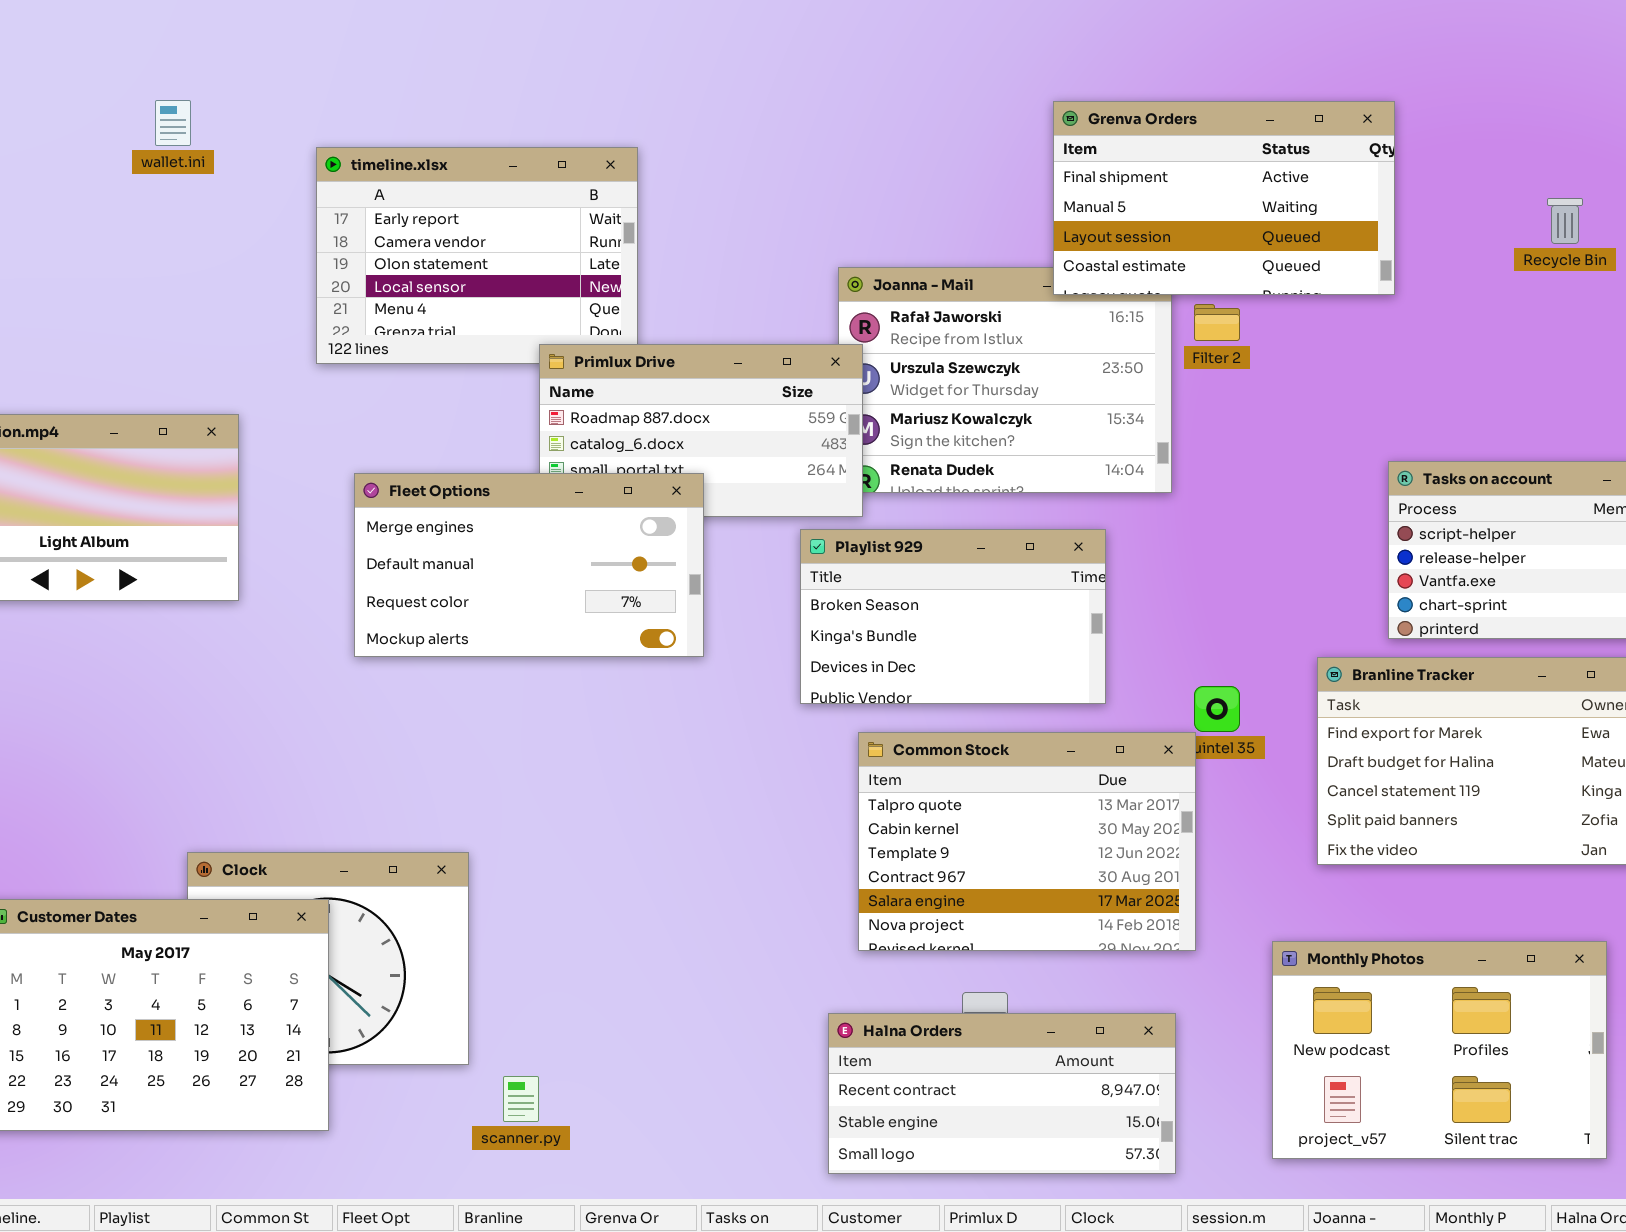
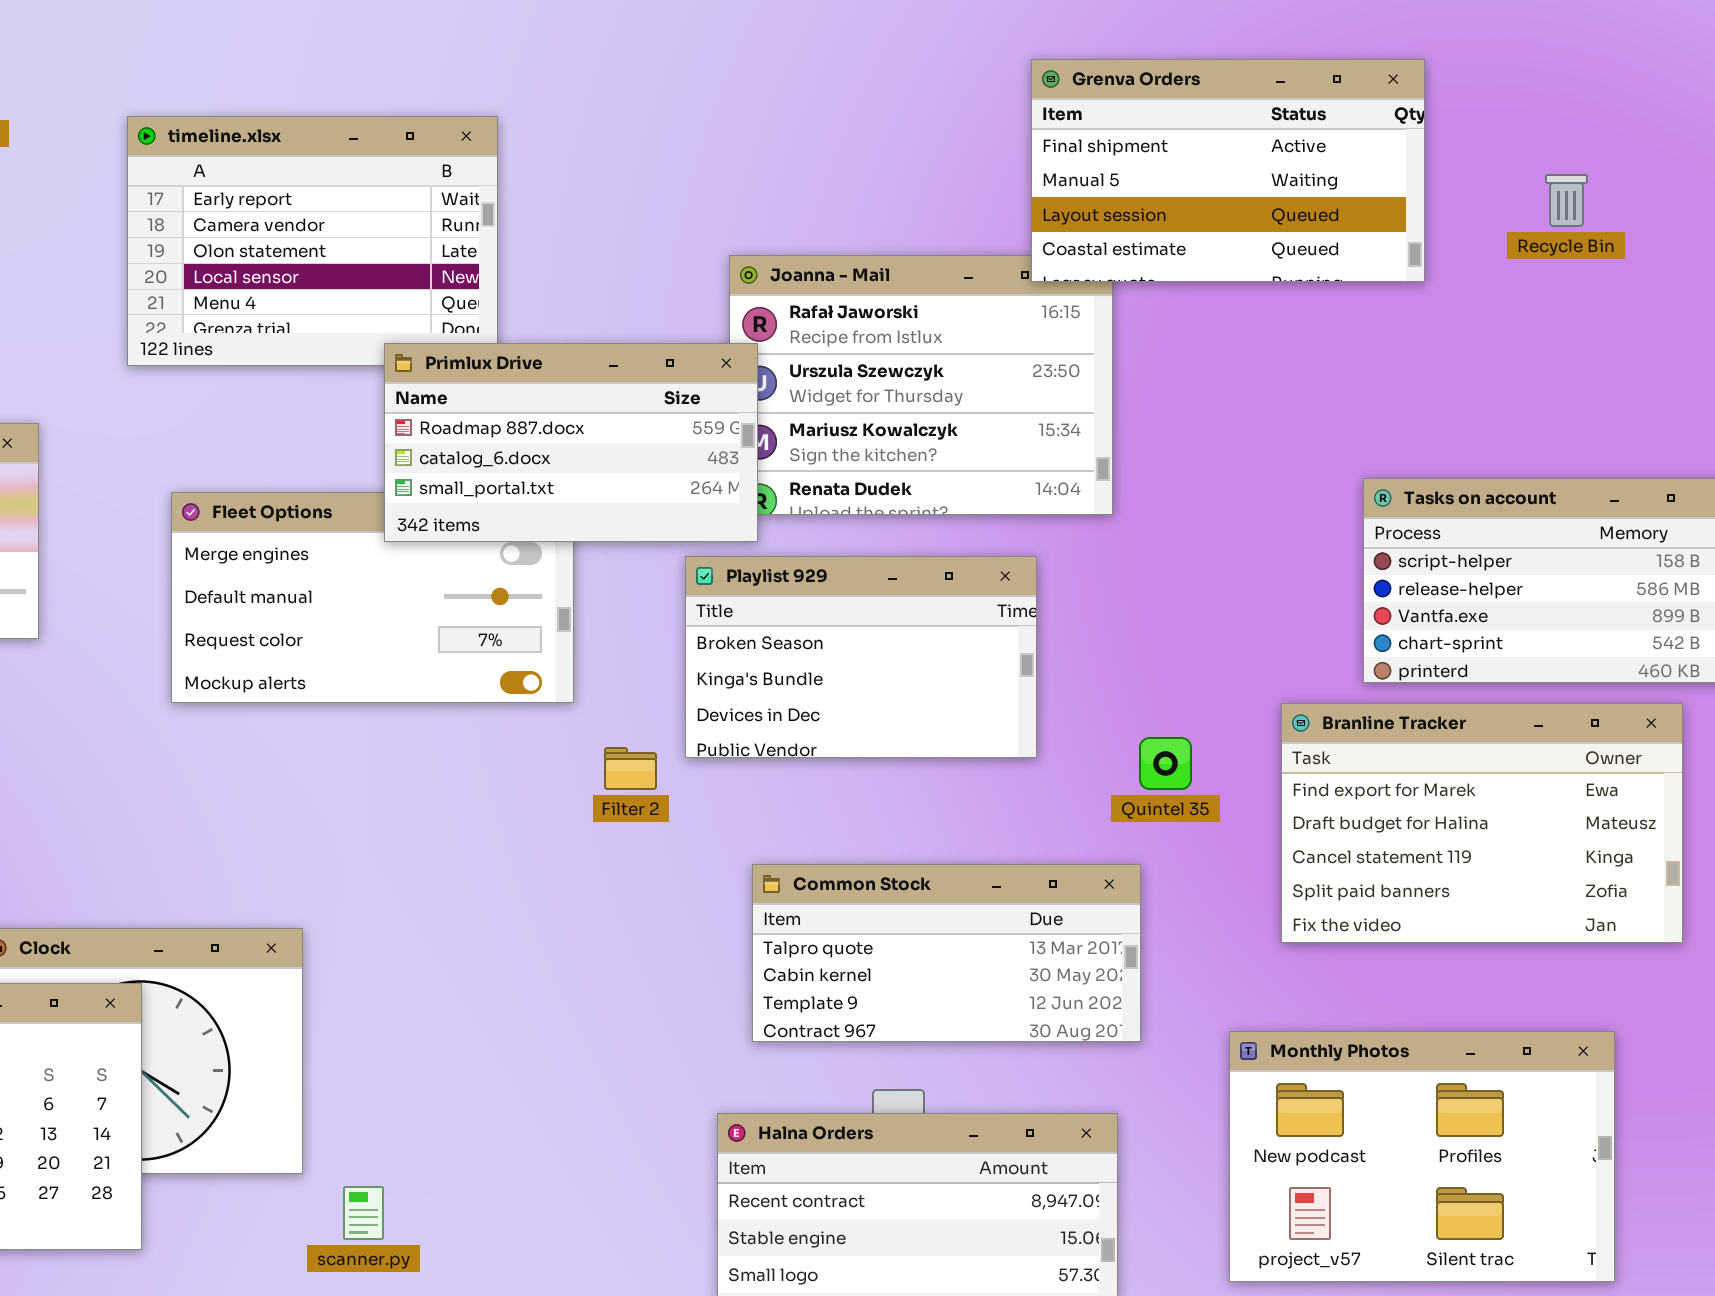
Grenva Orders: [1053,101,1395,295] -> [1031,59,1425,282], moved
Filter 2: [1194,304,1240,341] -> [604,747,657,790], moved
Primlux Drive: [539,344,863,517] -> [384,343,758,542], raised
Common Stock: [858,732,1196,951] -> [752,864,1141,1042], resized

